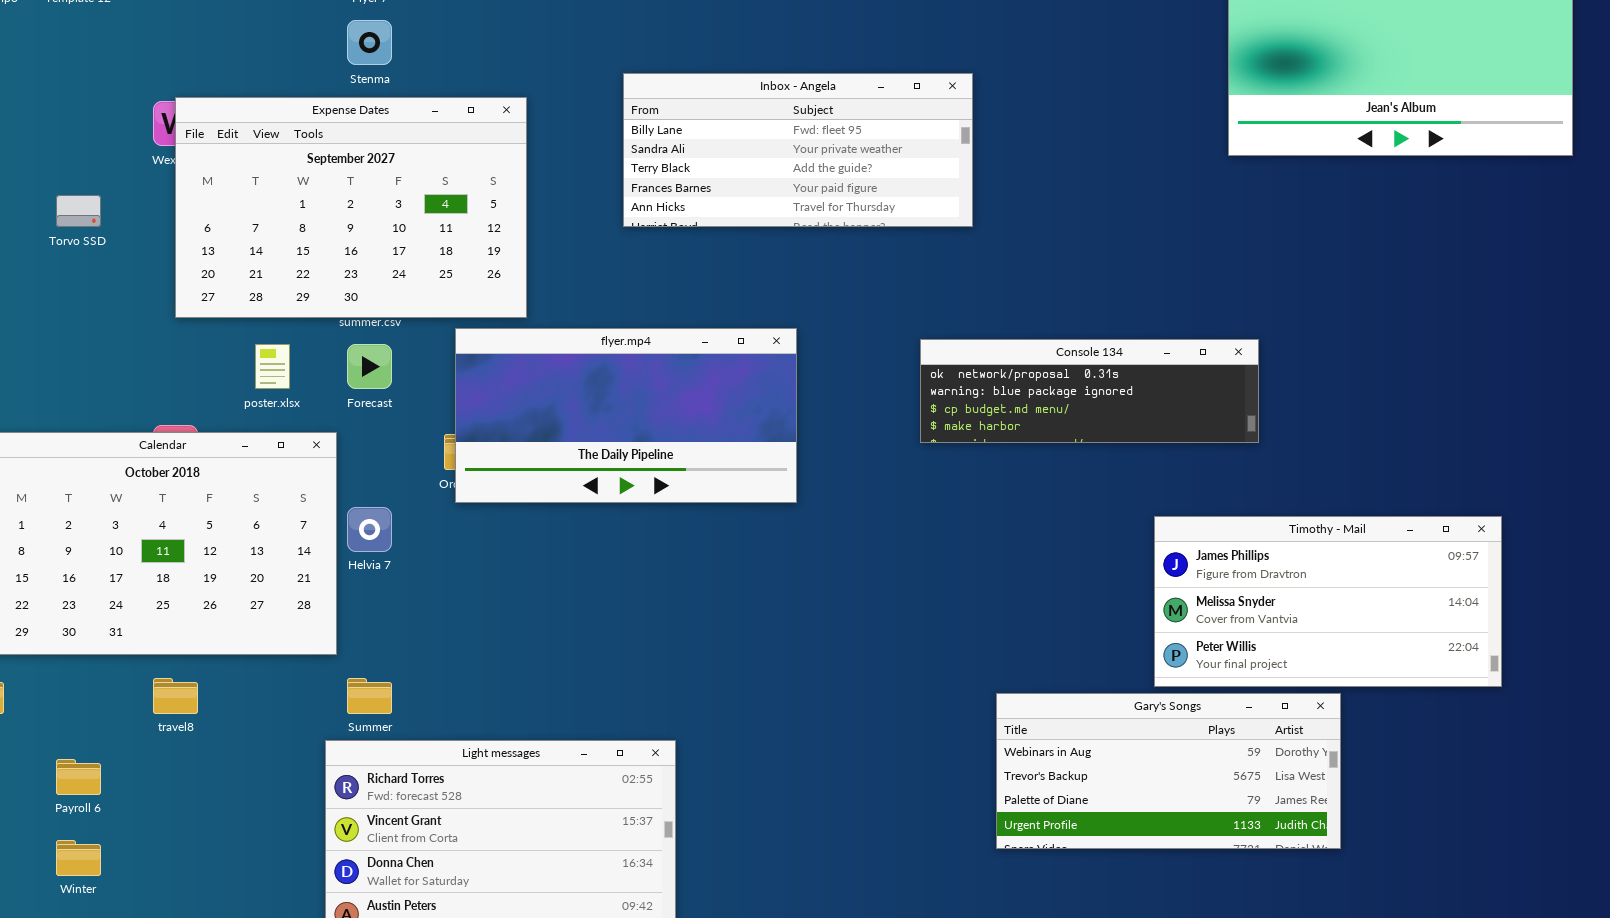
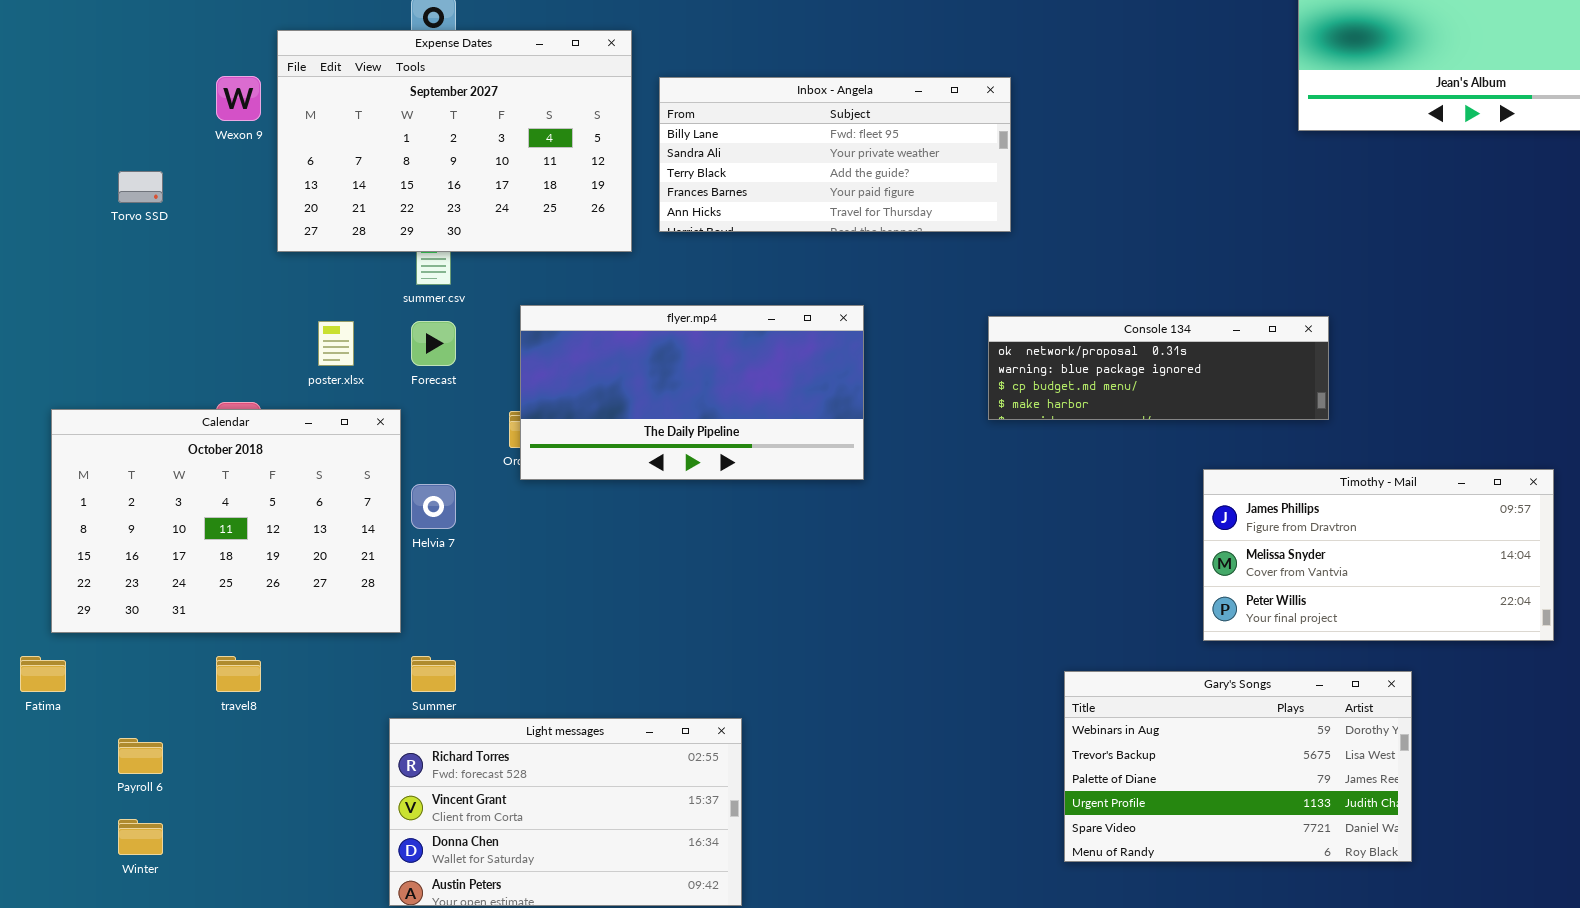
Inbox - Angela: [623,73,973,227] -> [659,77,1011,232], moved
Expense Dates: [175,97,527,318] -> [277,30,632,252], moved
Timothy - Mail: [1154,516,1502,687] -> [1203,469,1554,641], moved
Gary's Songs: [996,693,1341,849] -> [1064,671,1412,862], resized

